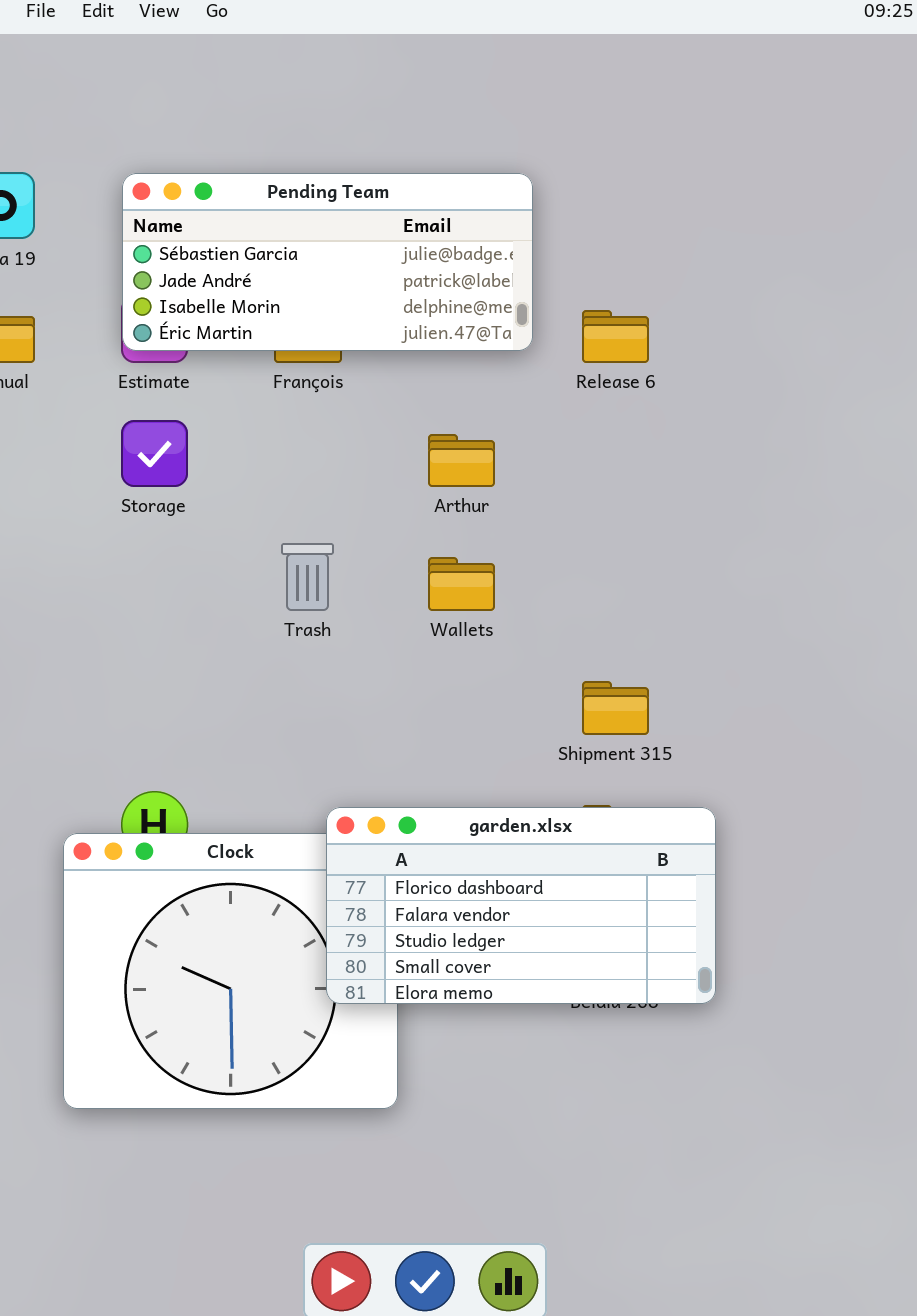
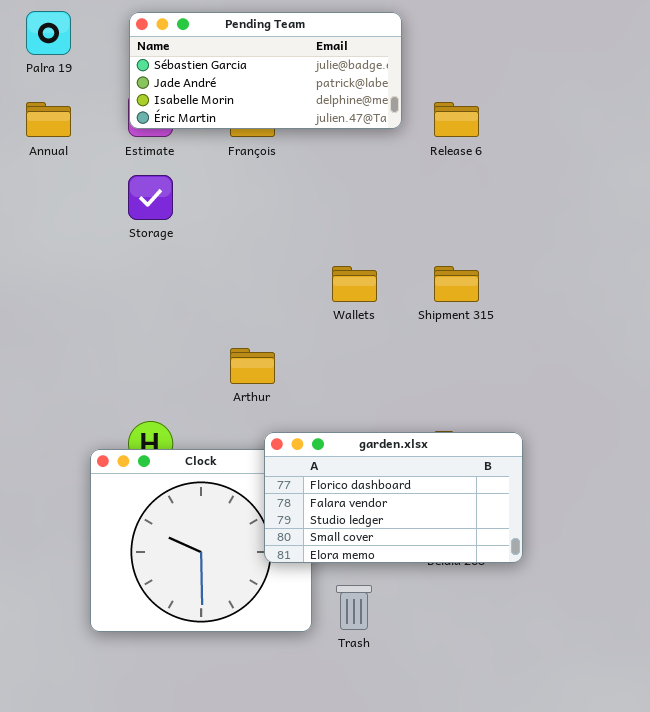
Arthur: [428,434,495,487] -> [230,348,275,384], moved
Trash: [281,543,334,611] -> [336,585,372,630], moved
Shipment 315: [582,681,649,735] -> [434,266,479,302], moved

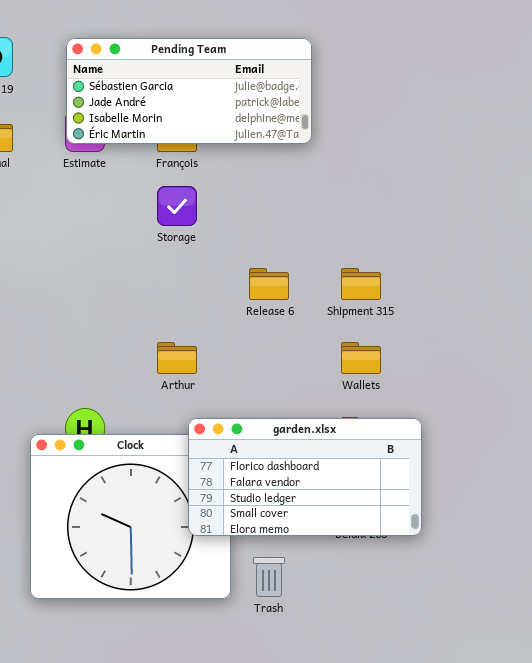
Release 6: [434,102,479,137] -> [249,268,289,300], moved
Storage: [128,175,173,220] -> [157,186,197,226], moved
Wallets: [332,266,377,302] -> [341,342,381,374], moved

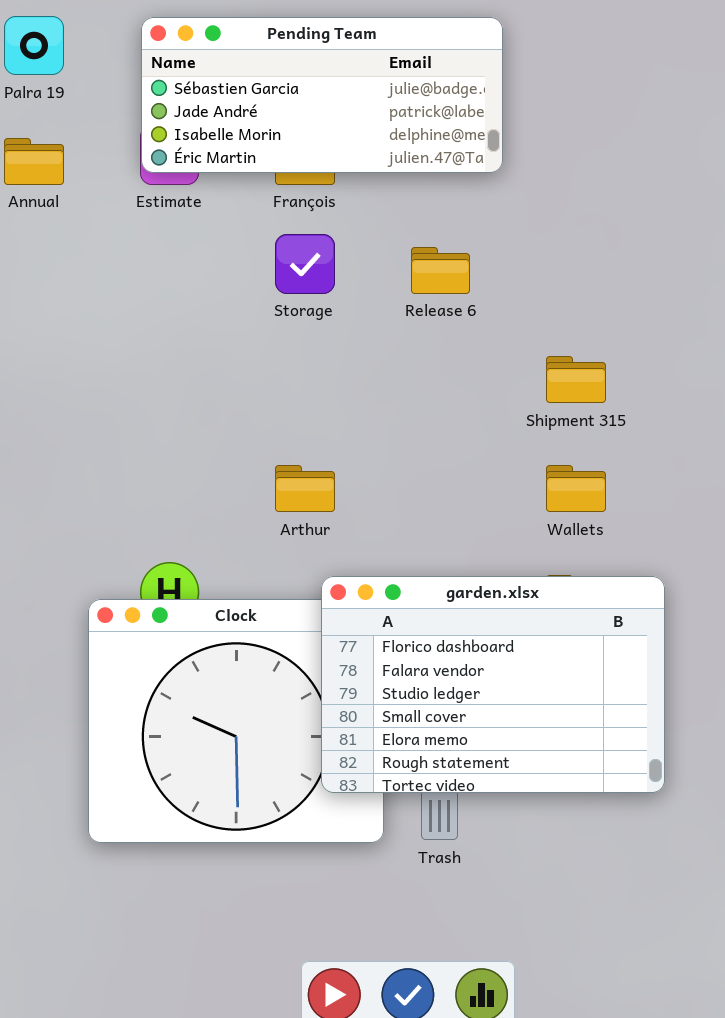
Release 6: [249,268,289,300] -> [411,247,470,294], moved
garden.xlsx: [188,418,422,536] -> [321,576,665,793], resized

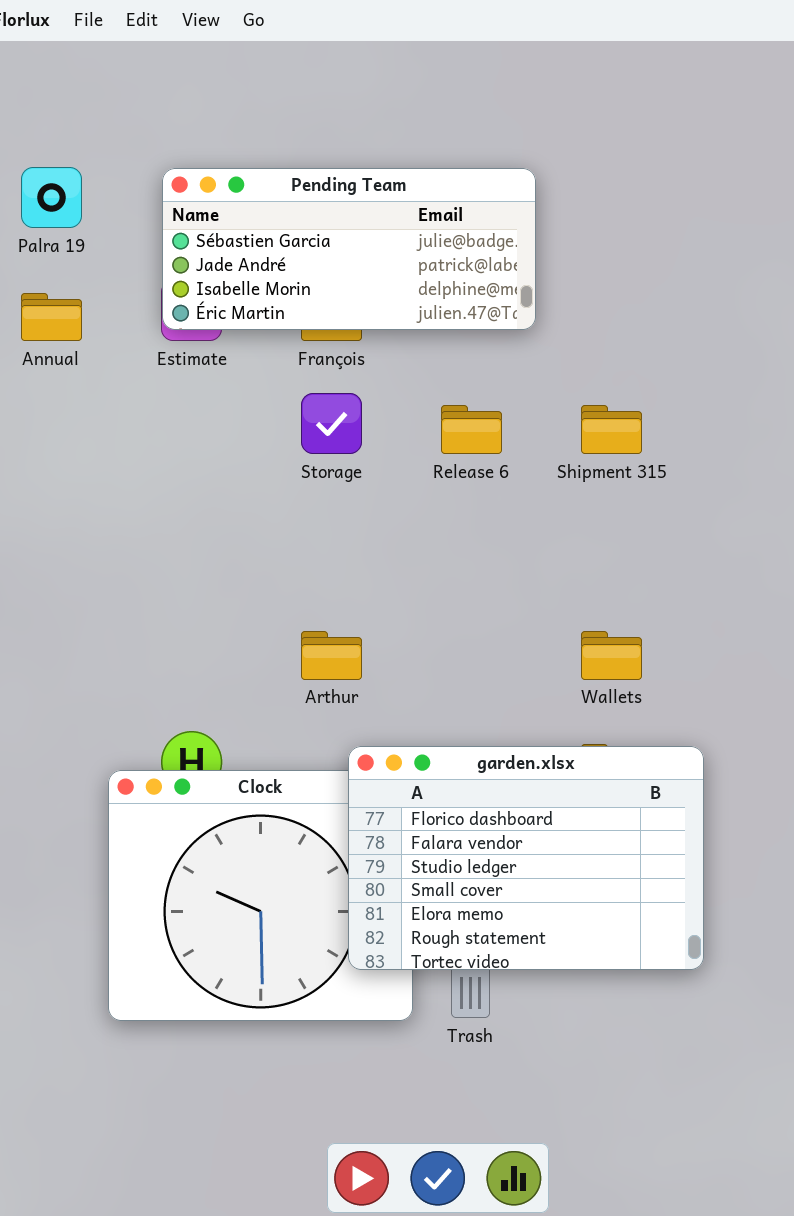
Shipment 315: [546,356,606,403] -> [581,405,642,454], moved

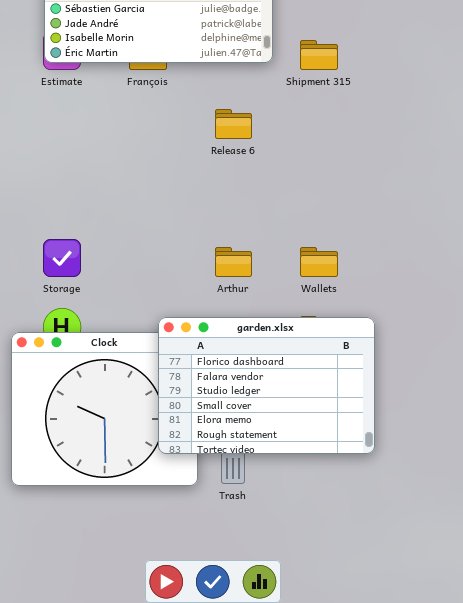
Storage: [301,393,362,454] -> [43,239,81,277], moved
Shipment 315: [581,405,642,454] -> [300,40,338,70], moved
Arthur: [301,631,362,680] -> [215,247,252,277], moved

